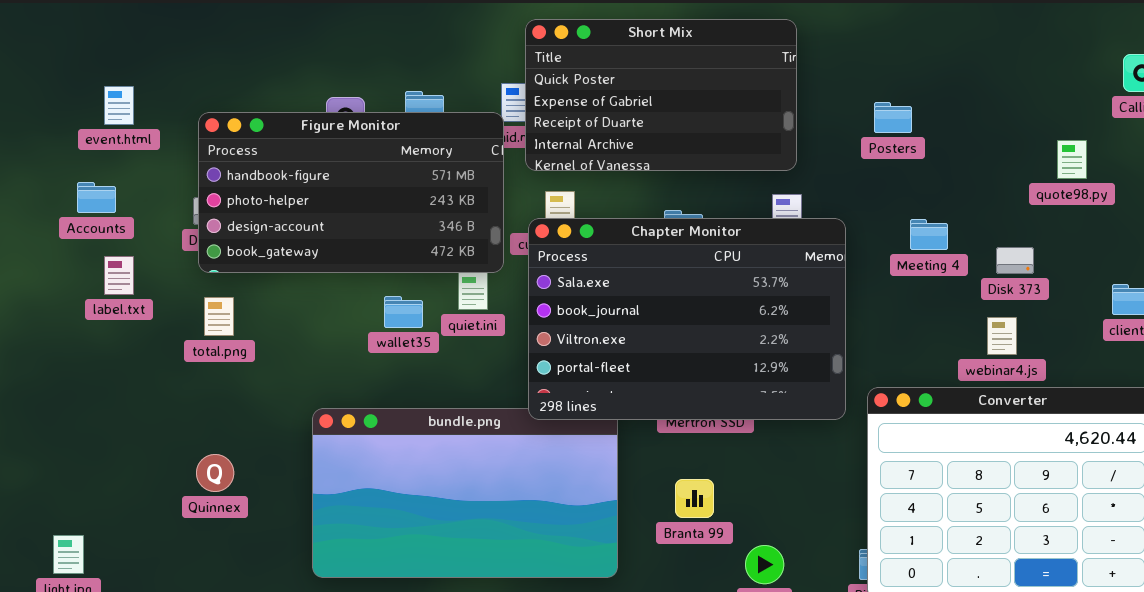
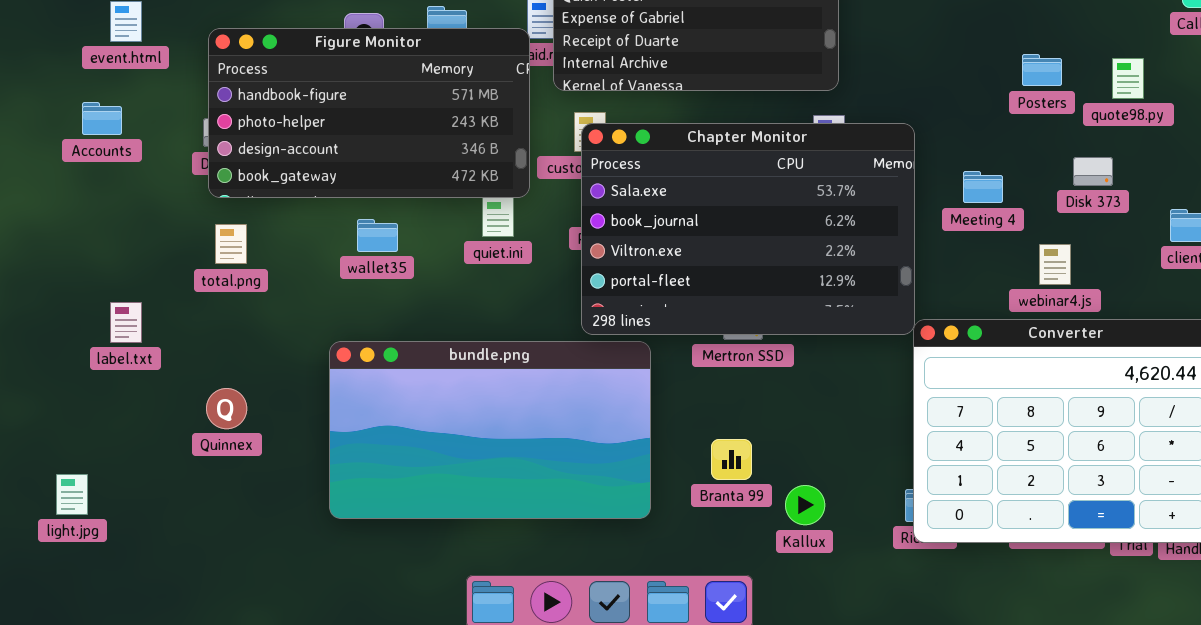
Posters: [874,102,912,133] -> [1022,54,1062,86], moved
Chapter Monitor: [528,218,846,420] -> [581,123,915,335], moved
Meeting 4: [910,219,948,250] -> [963,171,1003,203], moved
Disk 373: [996,247,1034,274] -> [1073,157,1113,186], moved
label.txt: [104,256,134,295] -> [110,302,142,343], moved
wallet35: [384,296,423,328] -> [357,219,398,252], moved
Branta 99: [675,479,714,518] -> [711,439,752,480], moved

